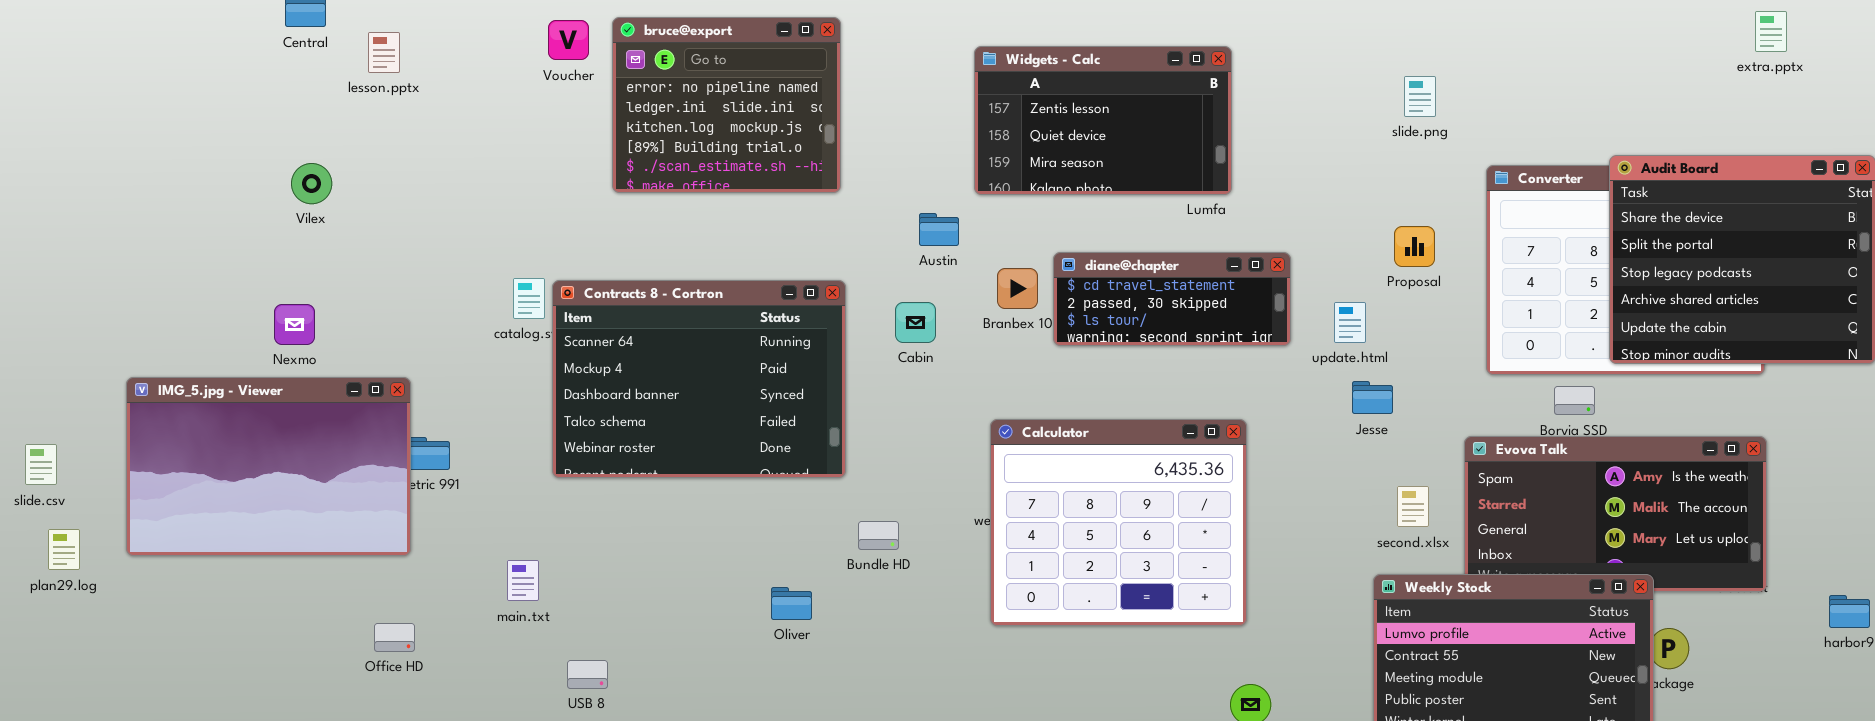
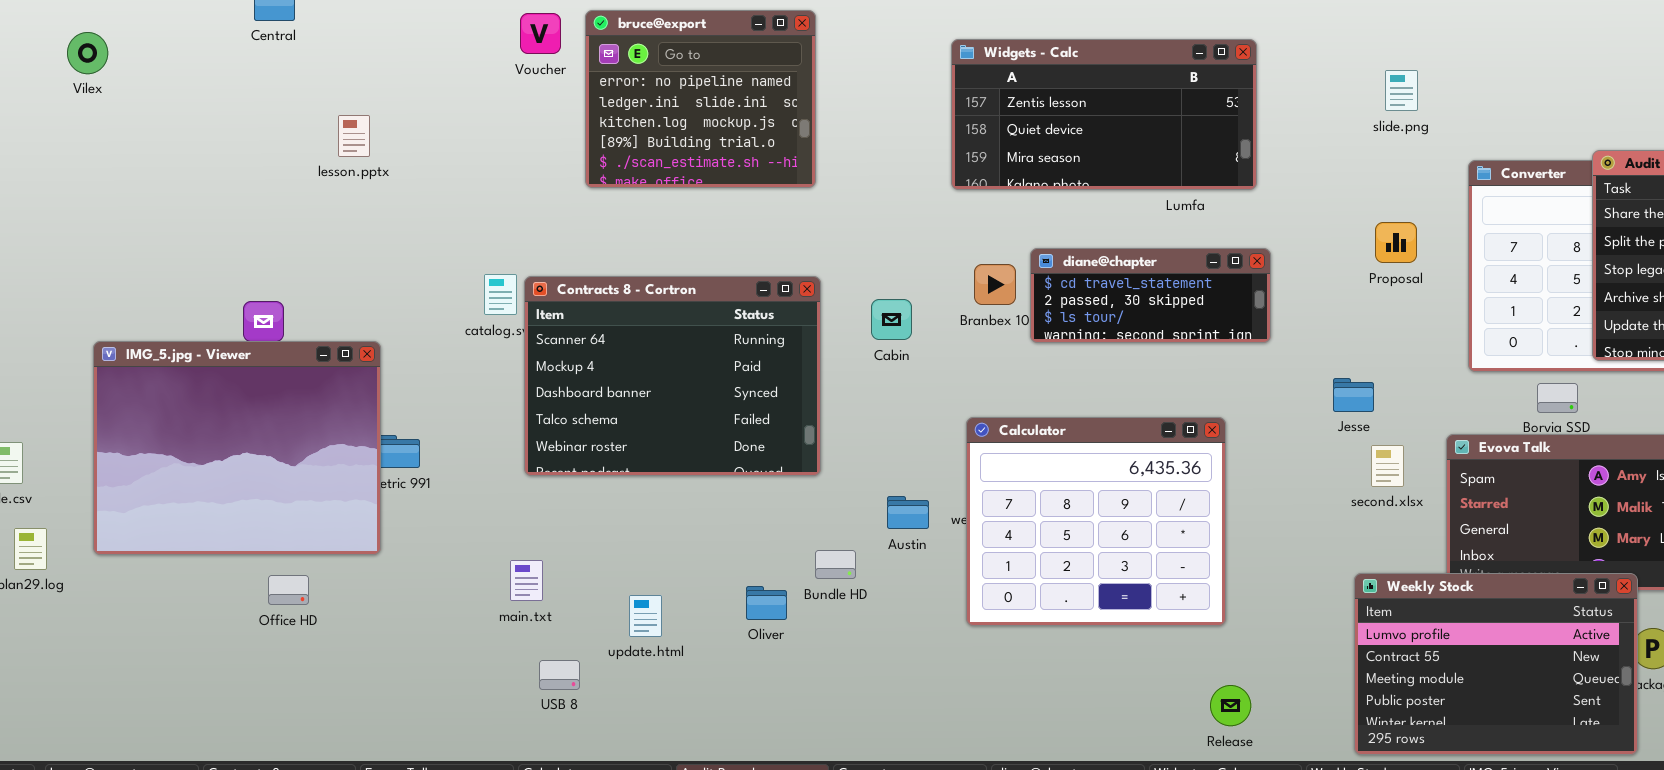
lesson.pptx: [368,32,400,73] -> [338,115,370,157], moved
Widgets - Calc: [974,46,1232,195] -> [951,39,1257,190], resized
Vilex: [291,163,332,204] -> [67,32,108,74], moved
Austin: [919,213,959,246] -> [887,496,929,529], moved
update.html: [1334,302,1366,343] -> [629,595,662,637], moved
IMG_5.jpg - Viewer: [126,377,411,556] -> [93,341,381,555], resized
second.xlsx: [1397,486,1429,527] -> [1371,445,1404,487], moved
Bundle HD: [858,521,899,550] -> [815,550,856,579], moved
main.txt: [507,560,539,601] -> [510,560,543,601], moved
Office HD: [374,623,415,652] -> [268,575,309,605], moved

